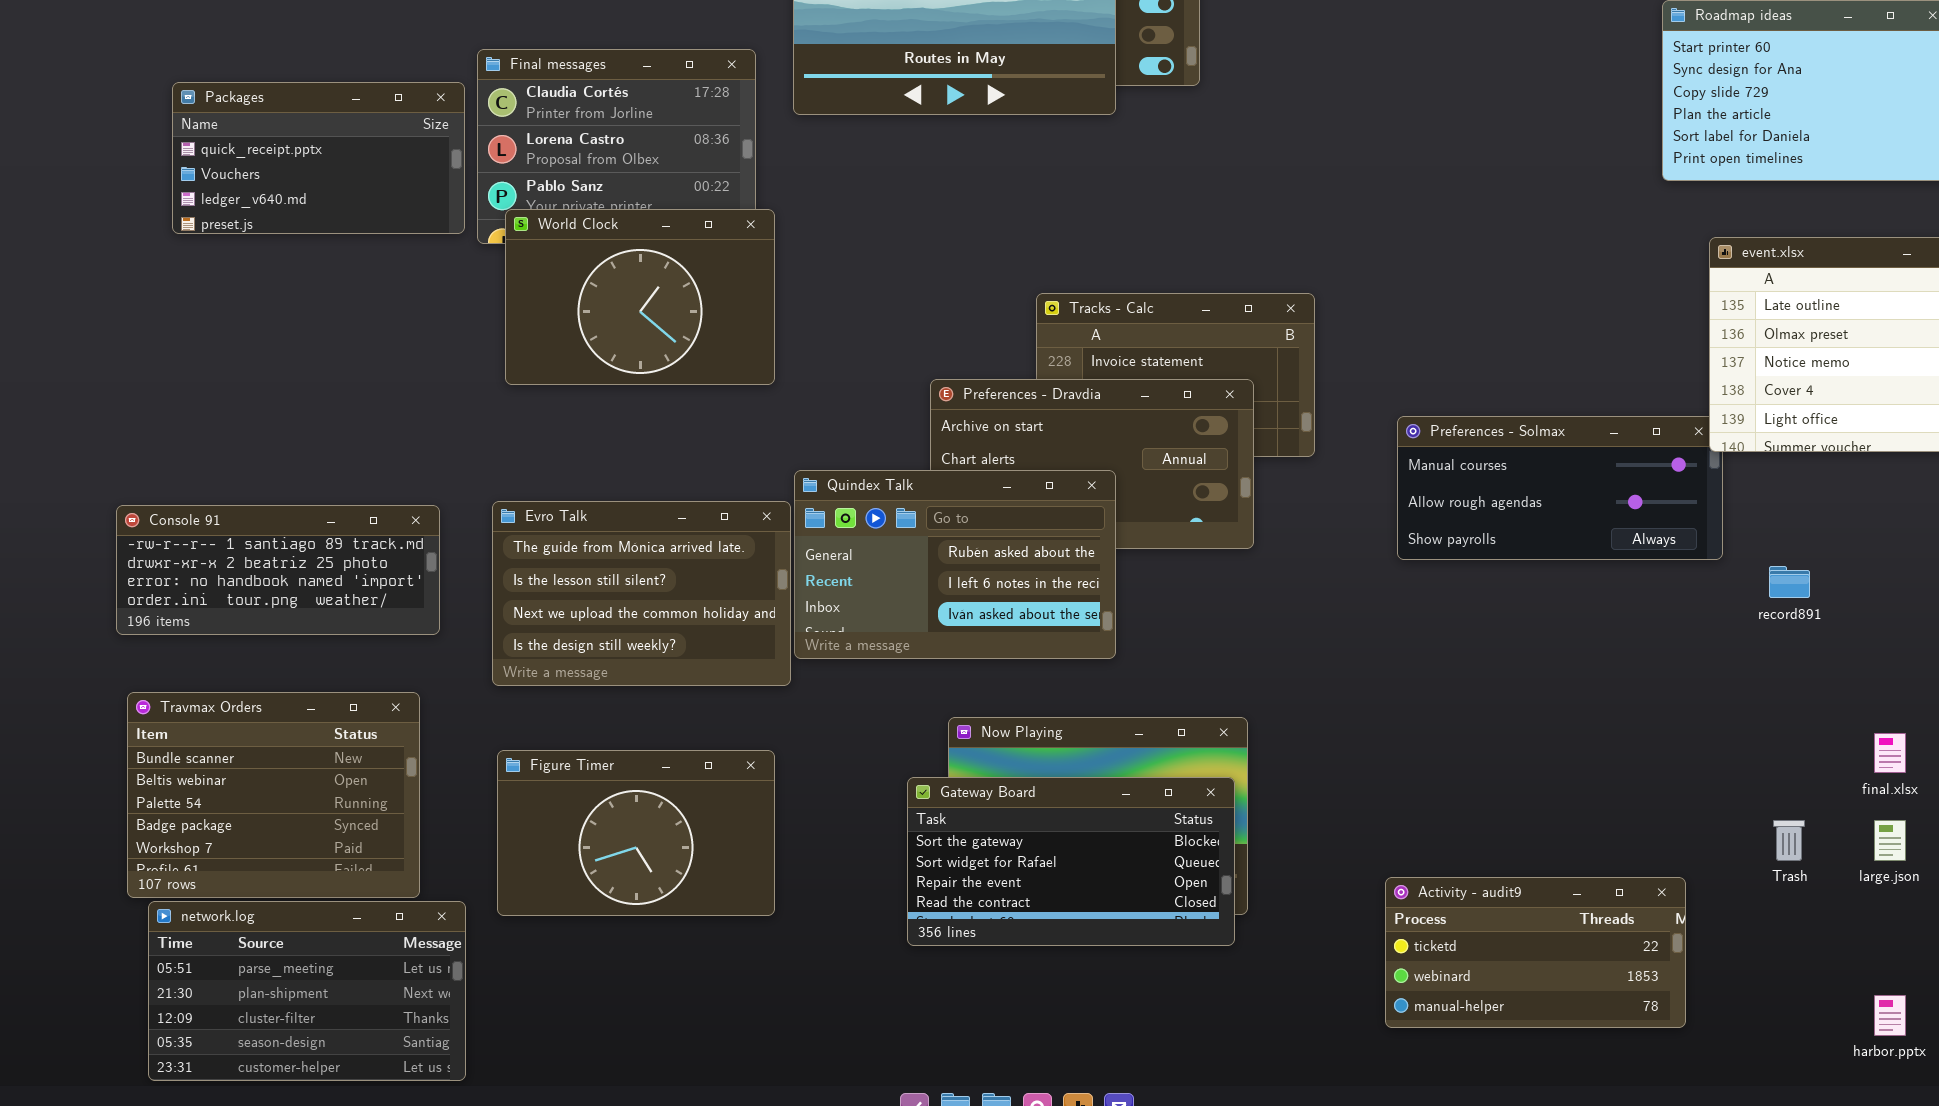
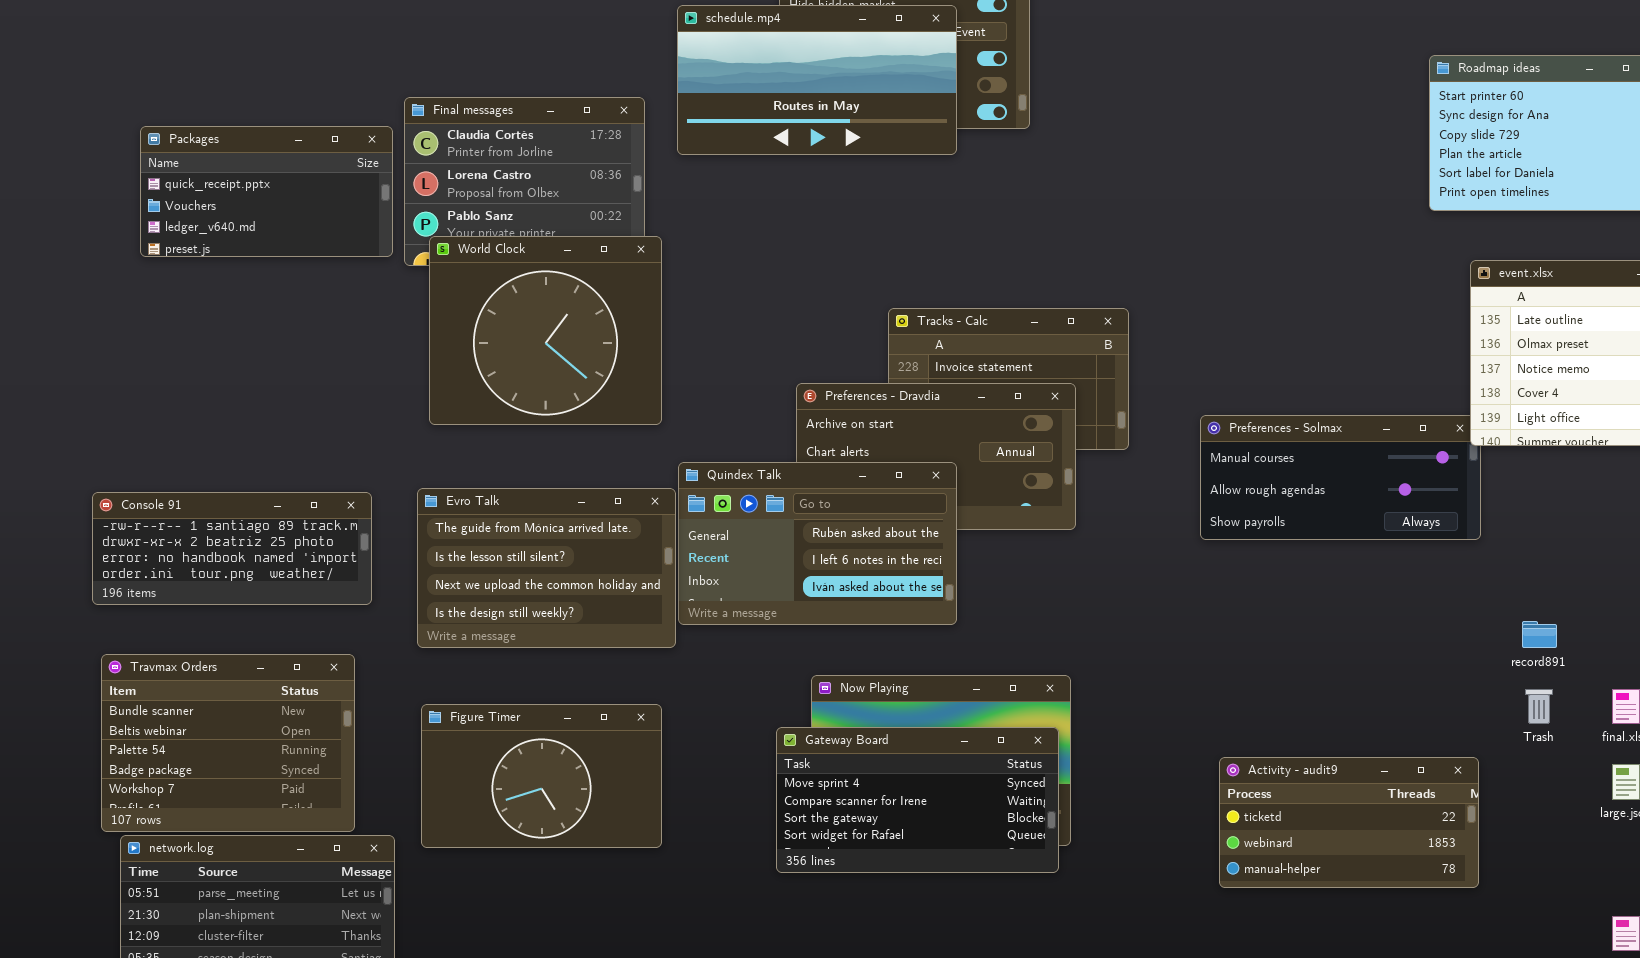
World Clock: [505,209,775,385] -> [429,236,662,425], resized
record891: [1769,566,1810,598] -> [1522,621,1557,648], moved
Gateway Board: [907,777,1235,946] -> [776,727,1059,873], scrolled up 2 rows
Trash: [1773,820,1805,861] -> [1525,689,1553,724], moved
Activity - audit9: [1385,877,1686,1028] -> [1219,757,1479,888], moved

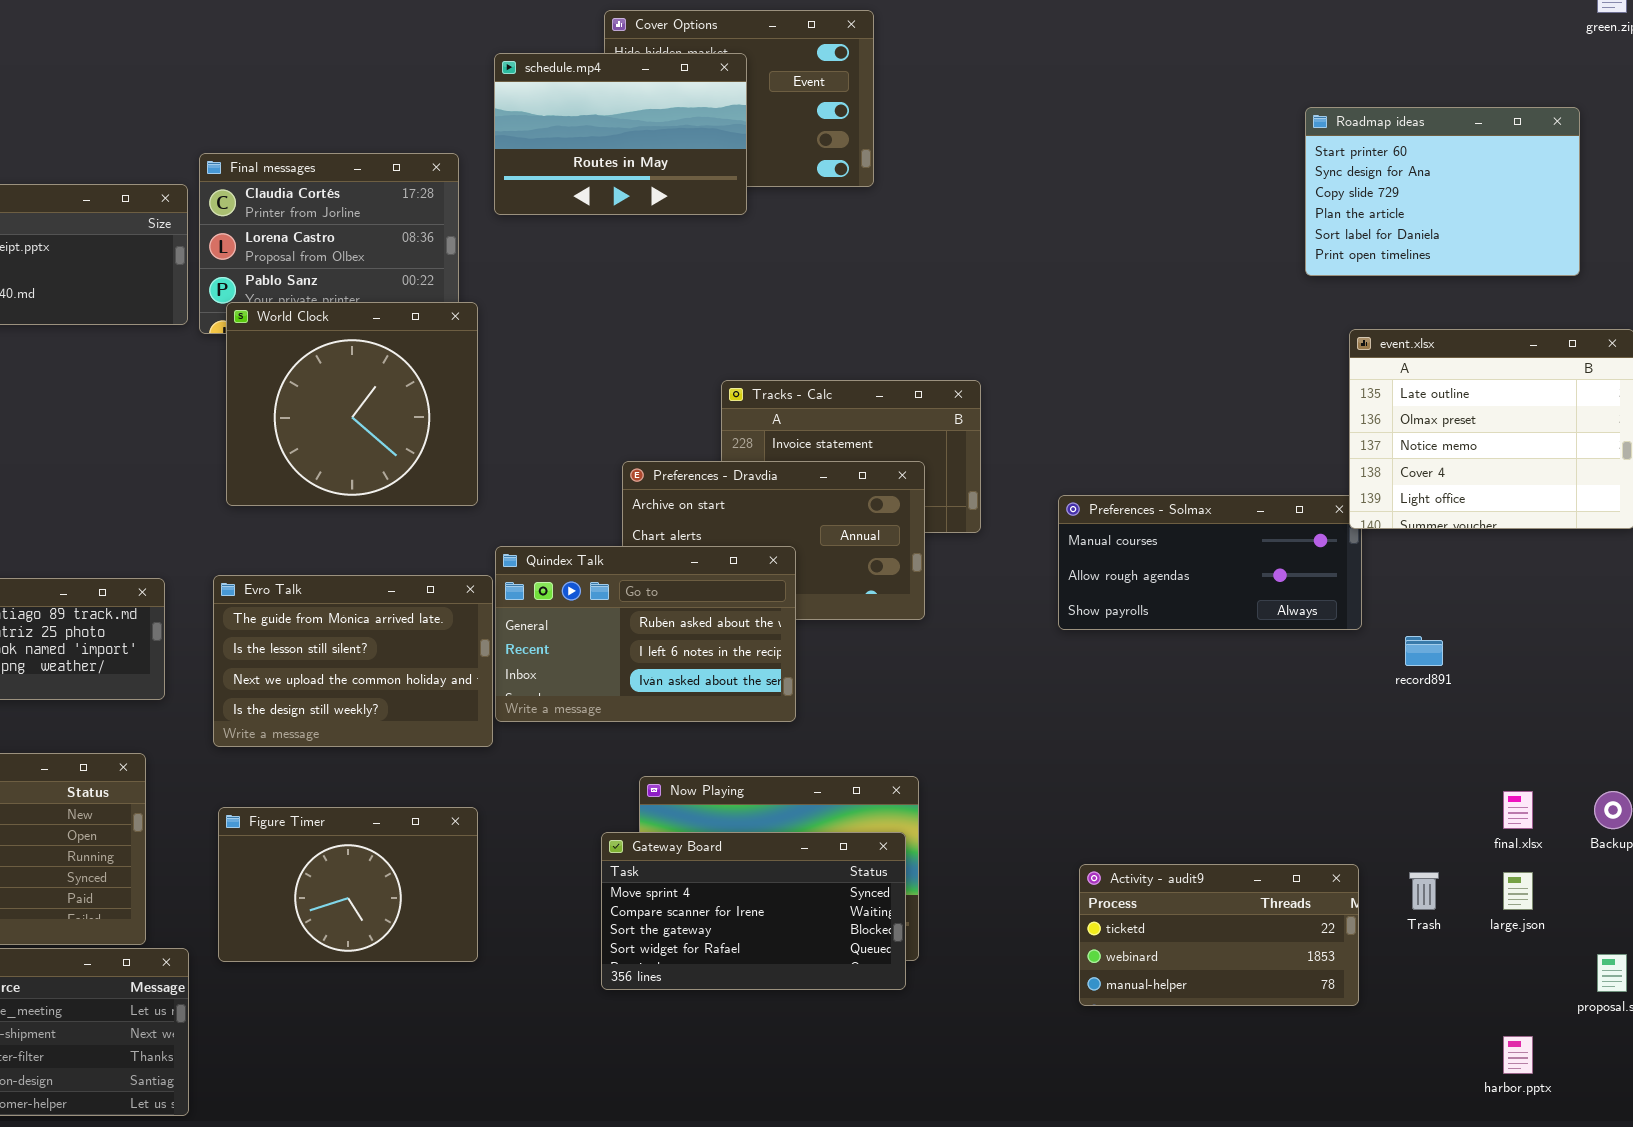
schedule.mp4: [677,5,957,155] -> [494,53,747,215], resized
record891: [1522,621,1557,648] -> [1405,636,1443,666], moved
Trash: [1525,689,1553,724] -> [1409,872,1439,910], moved

